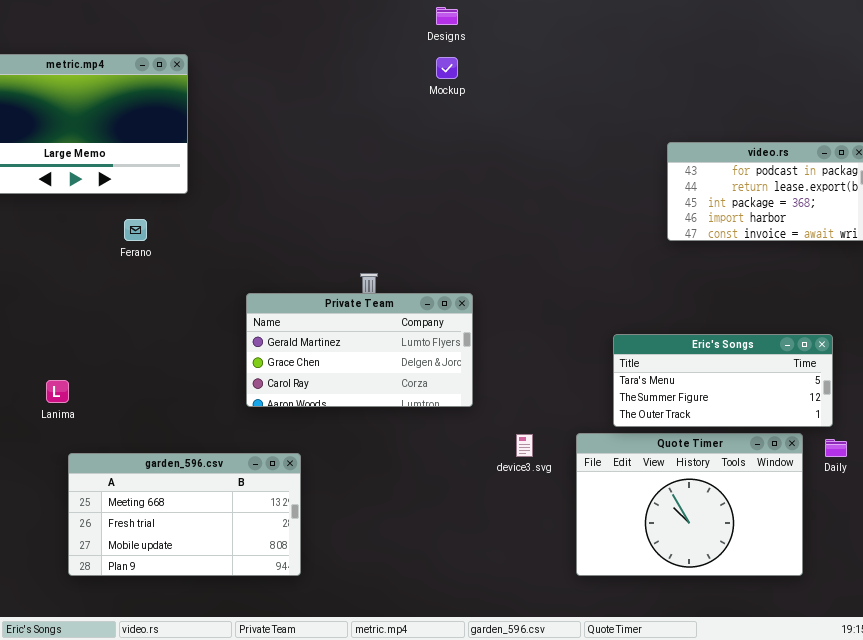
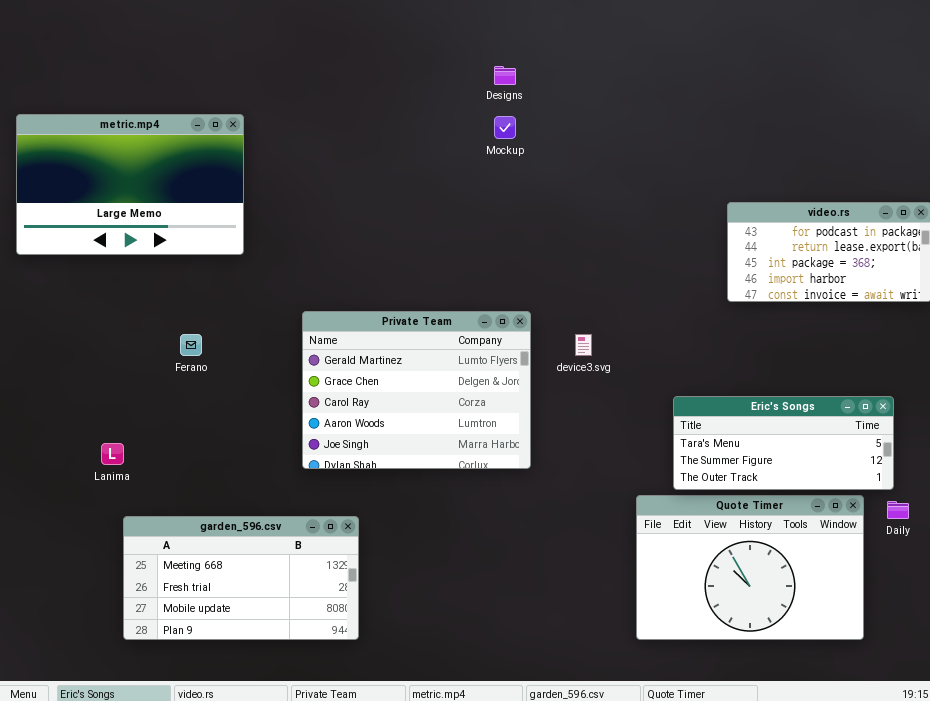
Ferano: [124,219,147,241] -> [180,334,202,356], moved
Private Team: [246,293,473,407] -> [302,311,531,469], resized
device3.svg: [516,434,533,457] -> [575,334,592,356], moved

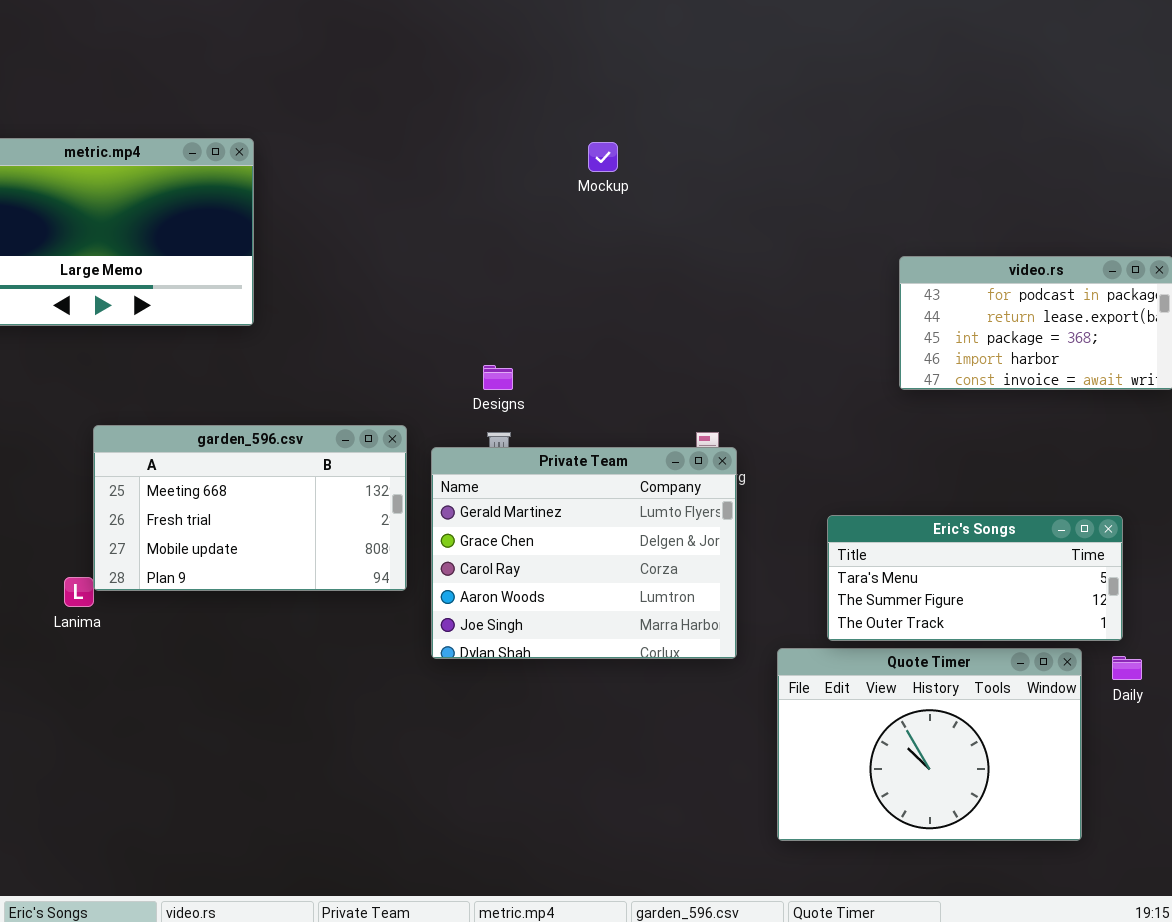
Designs: [494,66,516,85] -> [483,365,513,390], moved
Private Team: [302,311,531,469] -> [431,447,737,659], moved
garden_596.csv: [123,516,359,640] -> [93,425,407,591], moved

